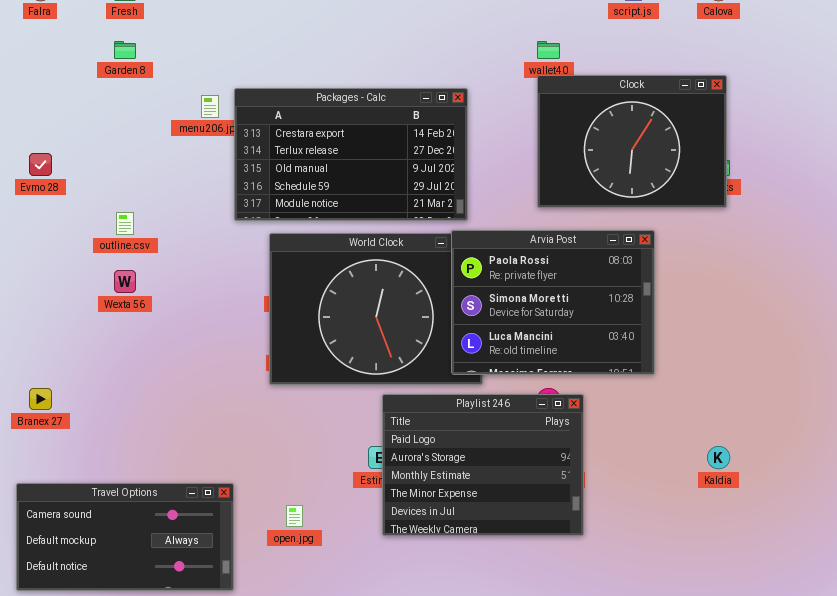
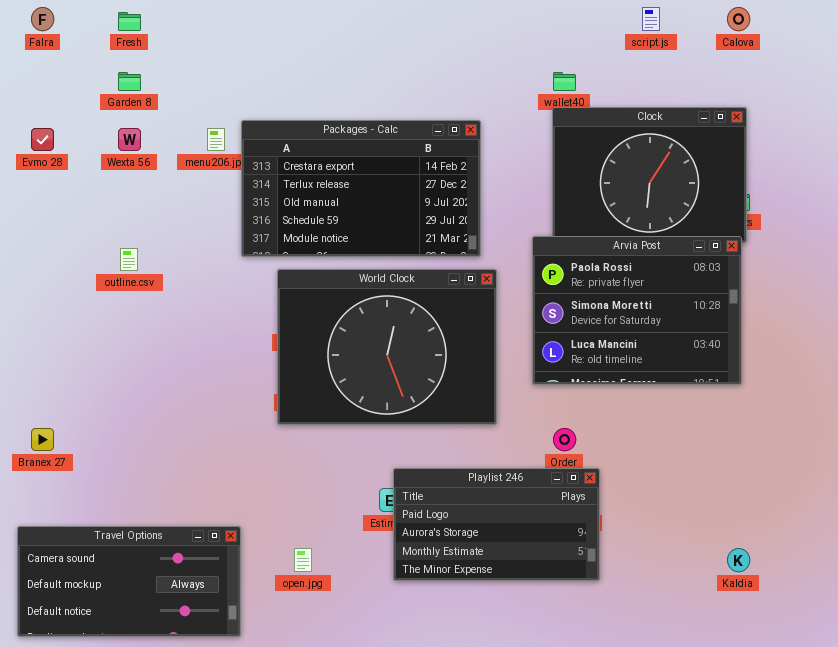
Evmo 28: [29,153,52,176] -> [31,128,54,151], moved
Arvia Post: [451,230,655,375] -> [532,236,742,385], moved
Wexta 56: [114,270,136,293] -> [118,128,141,151], moved
Playlist 246: [382,394,584,536] -> [393,468,600,581], resized
Kaldia: [707,446,730,469] -> [727,548,750,572], moved

